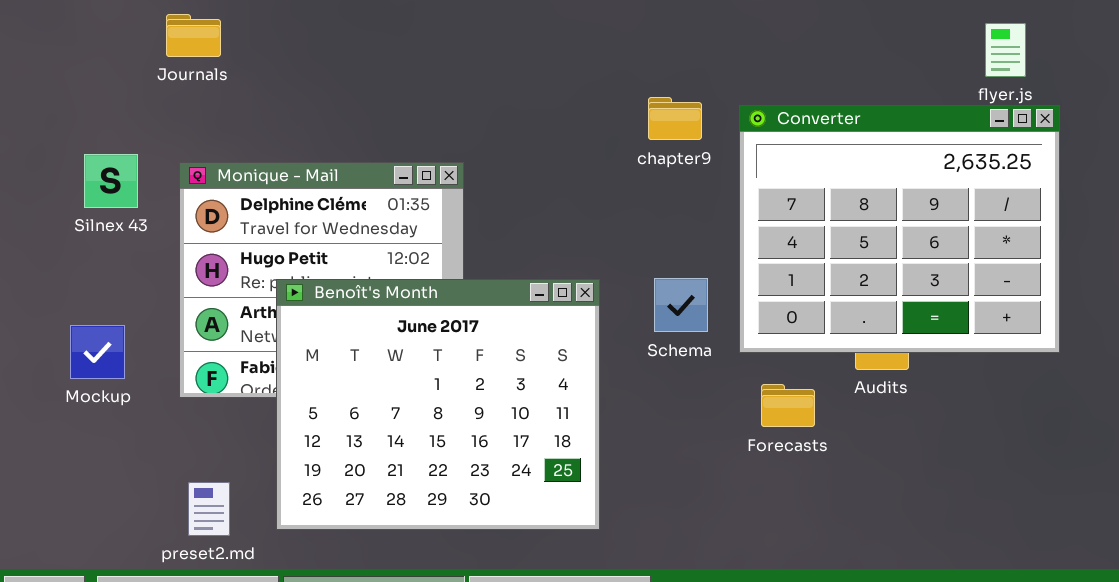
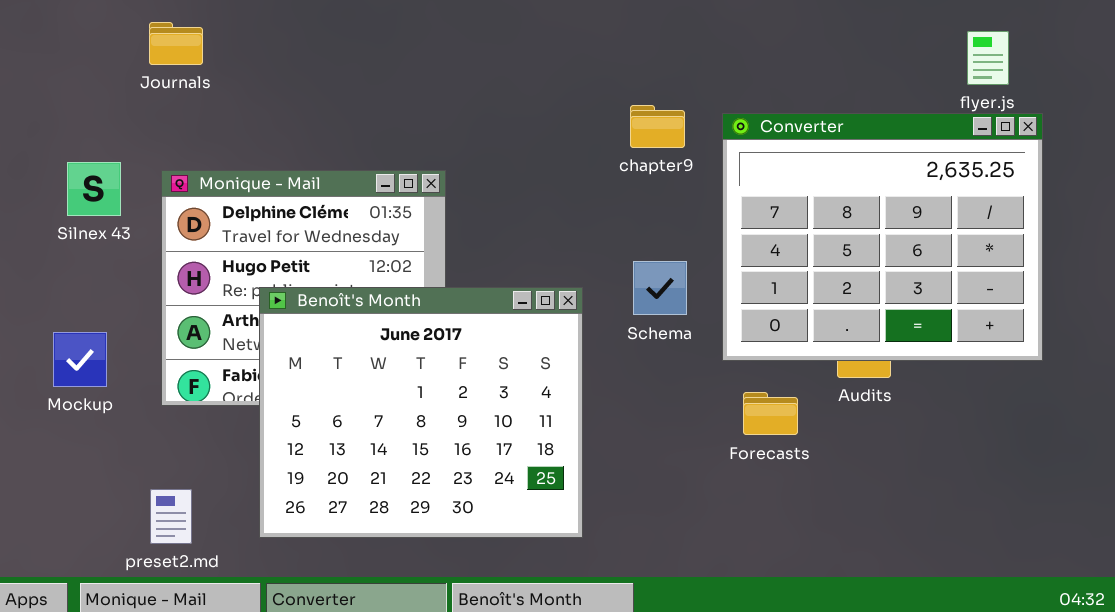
Schema: [654,278,708,332] -> [633,261,687,315], moved
preset2.md: [188,482,230,536] -> [150,489,192,544], moved

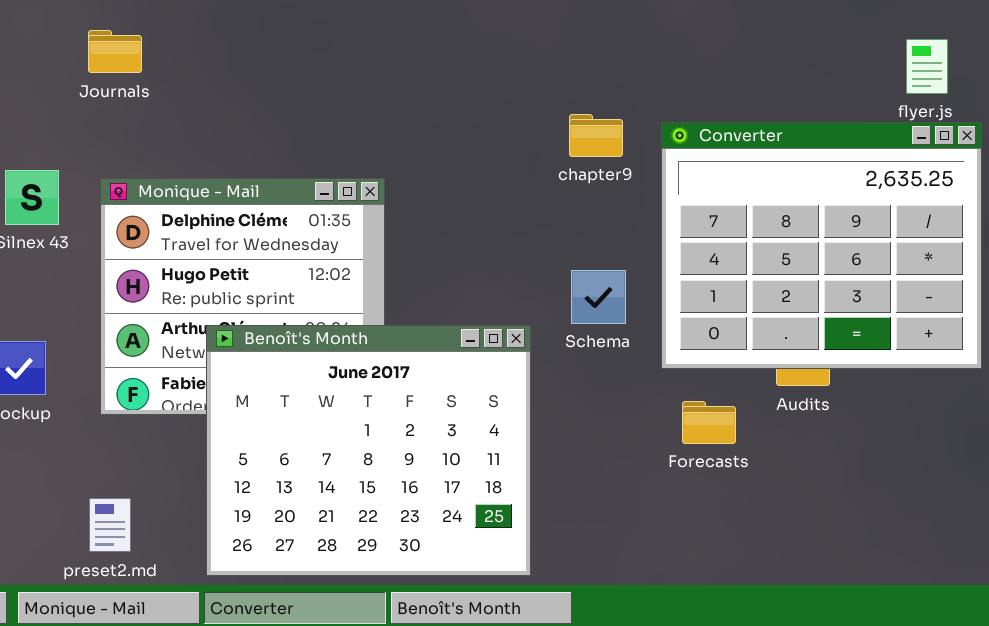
Benoît's Month: [259,287,583,538] -> [206,325,531,576], moved

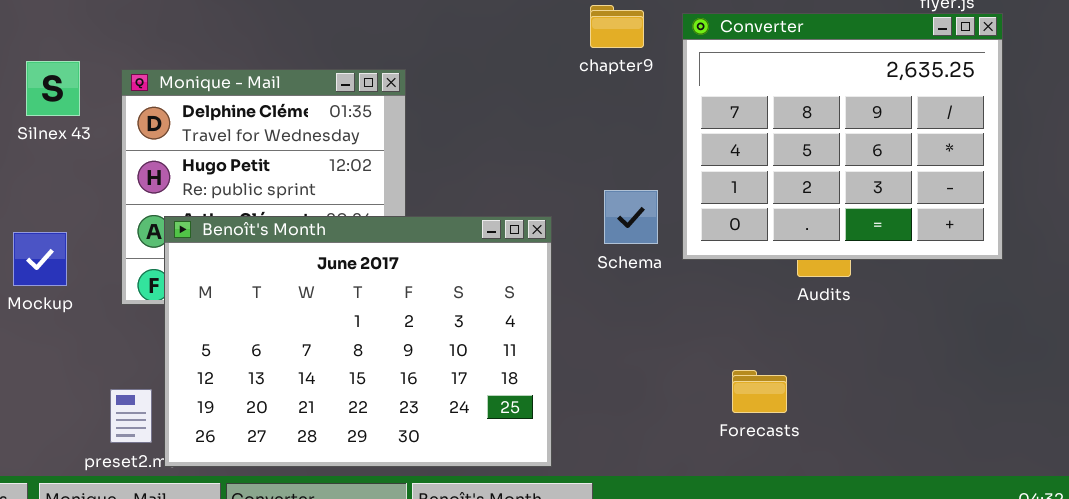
Schema: [571,270,626,324] -> [604,190,658,244], moved
Benoît's Month: [206,325,531,576] -> [164,216,552,467], resized
Forecasts: [682,401,736,444] -> [732,370,787,413], moved

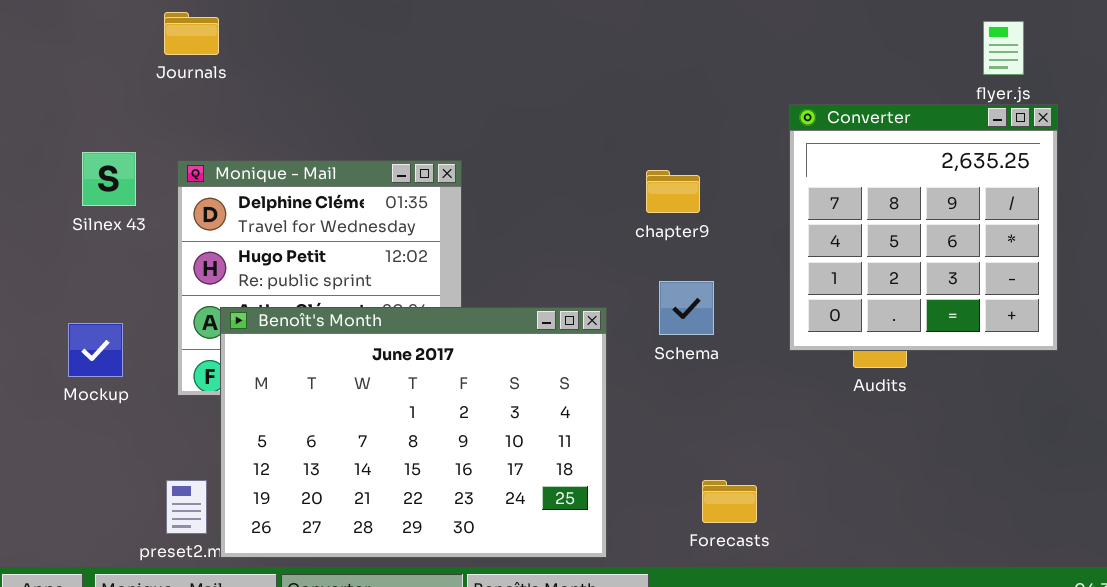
chapter9: [590,5,644,48] -> [646,170,700,213], moved
Converter: [682,13,1003,260] -> [789,104,1058,351], resized
Forecasts: [732,370,787,413] -> [702,480,757,523], moved

